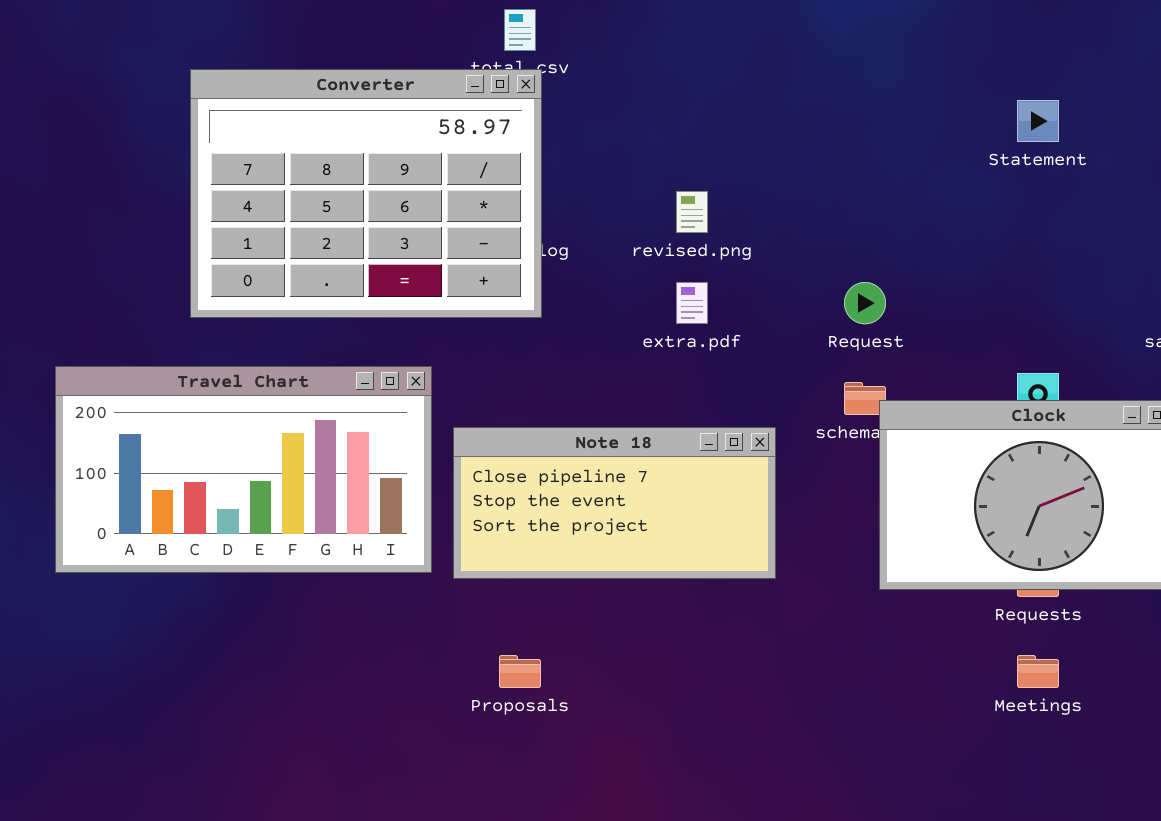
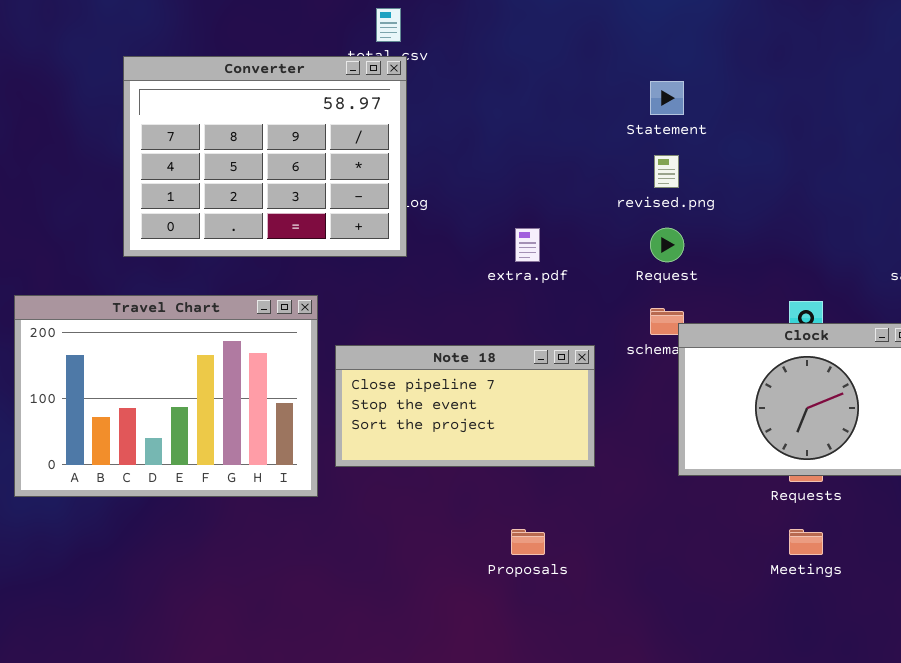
Statement: [1017,100,1059,142] -> [650,81,684,115], moved
revised.png: [676,191,708,233] -> [654,155,679,188], moved
Travel Chart: [55,366,432,573] -> [14,295,318,497], resized
Proposals: [499,655,541,688] -> [511,529,545,555], moved

